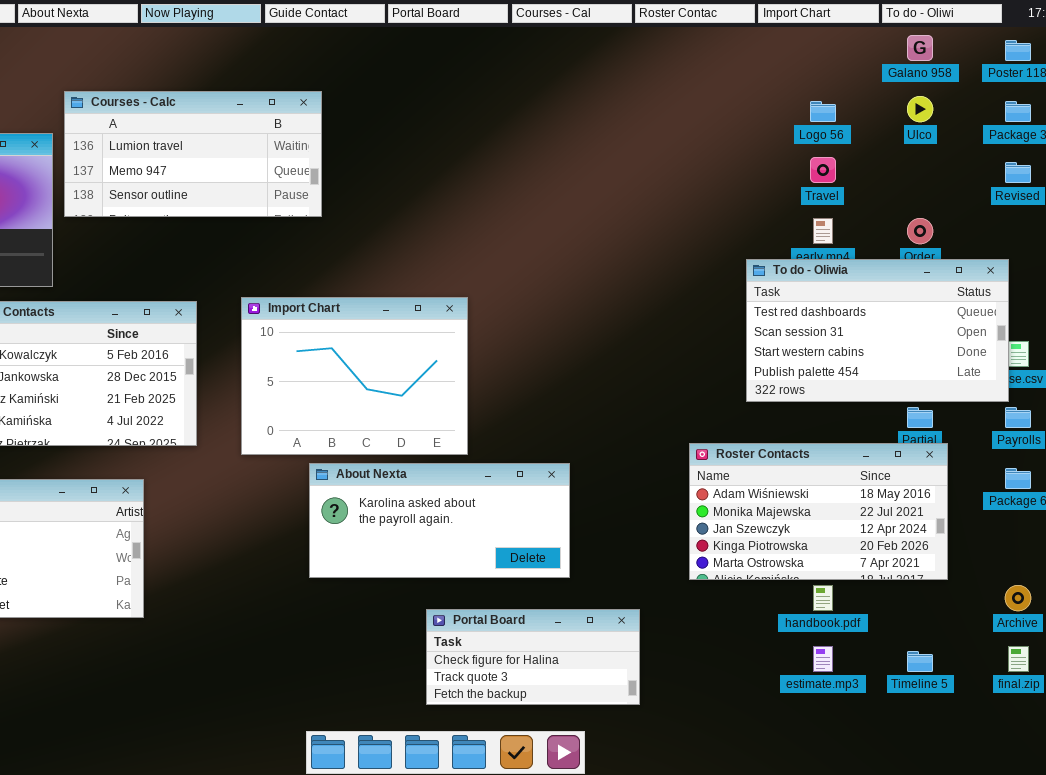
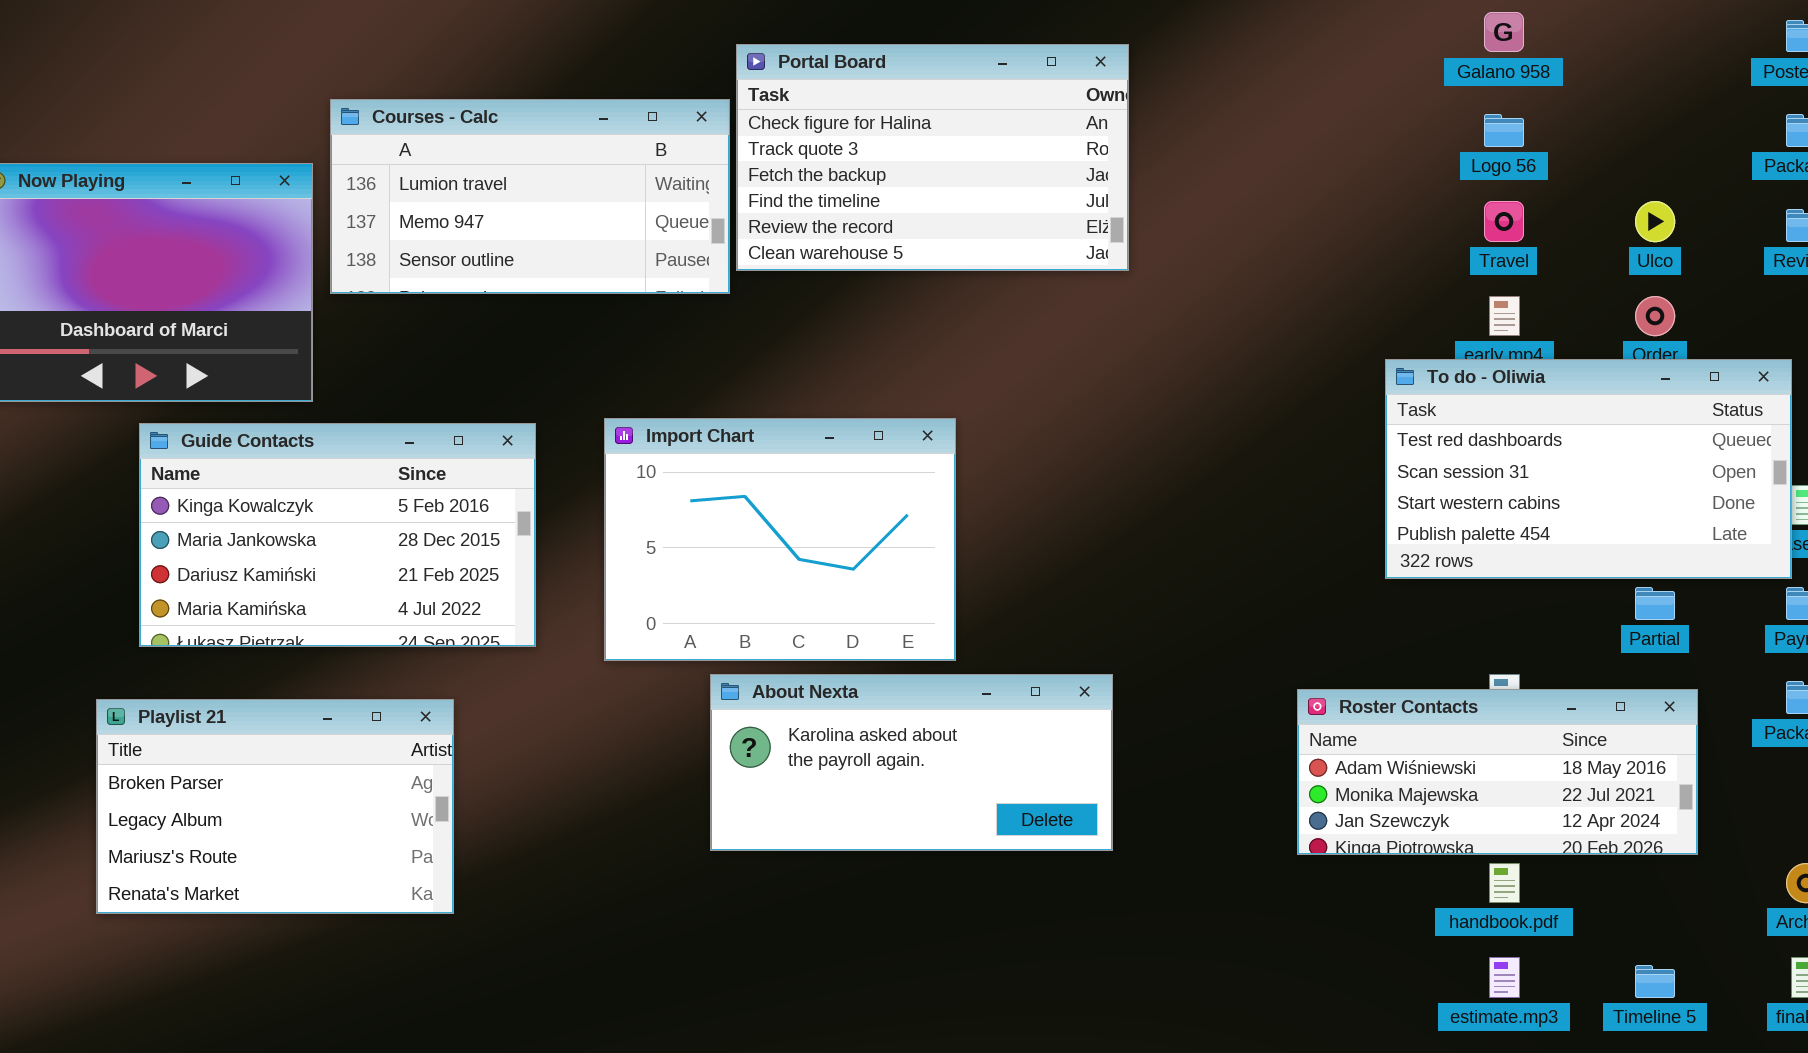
Galano 958: [907,35,933,61] -> [1484,12,1524,52], moved
Ulco: [907,96,933,122] -> [1635,201,1675,242], moved
Roster Contacts: [689,443,948,580] -> [1297,689,1698,855], resized
Portal Board: [426,609,640,705] -> [736,44,1129,271], moved, resized

